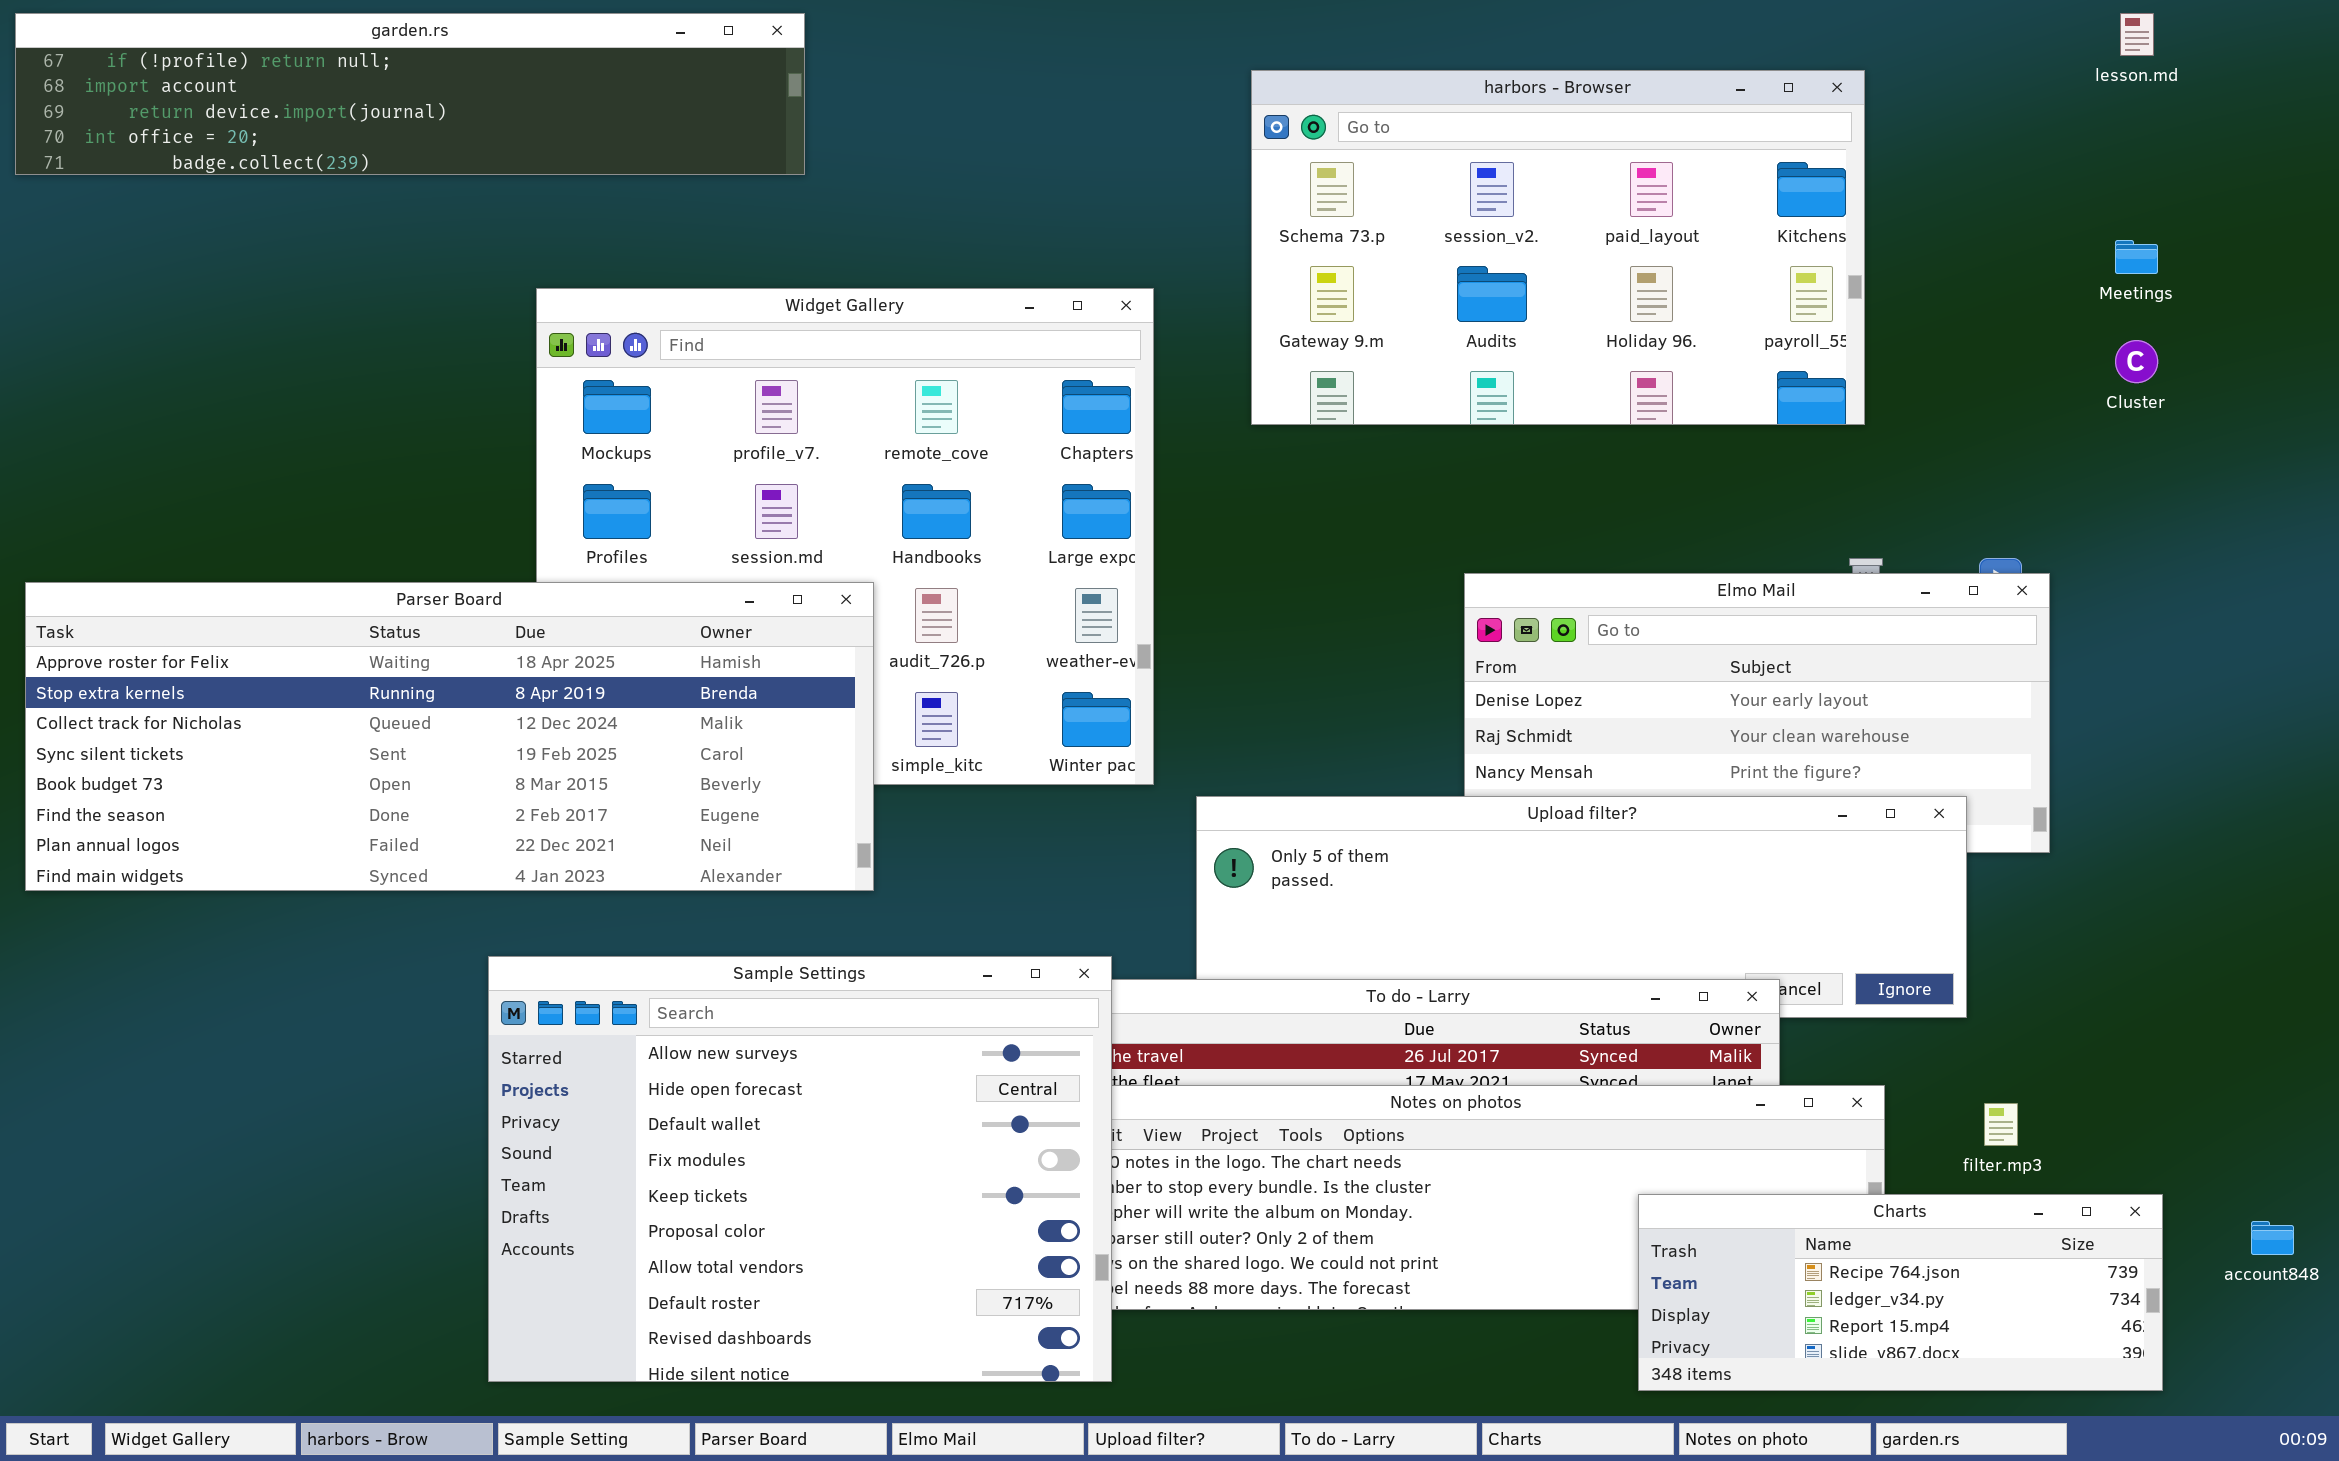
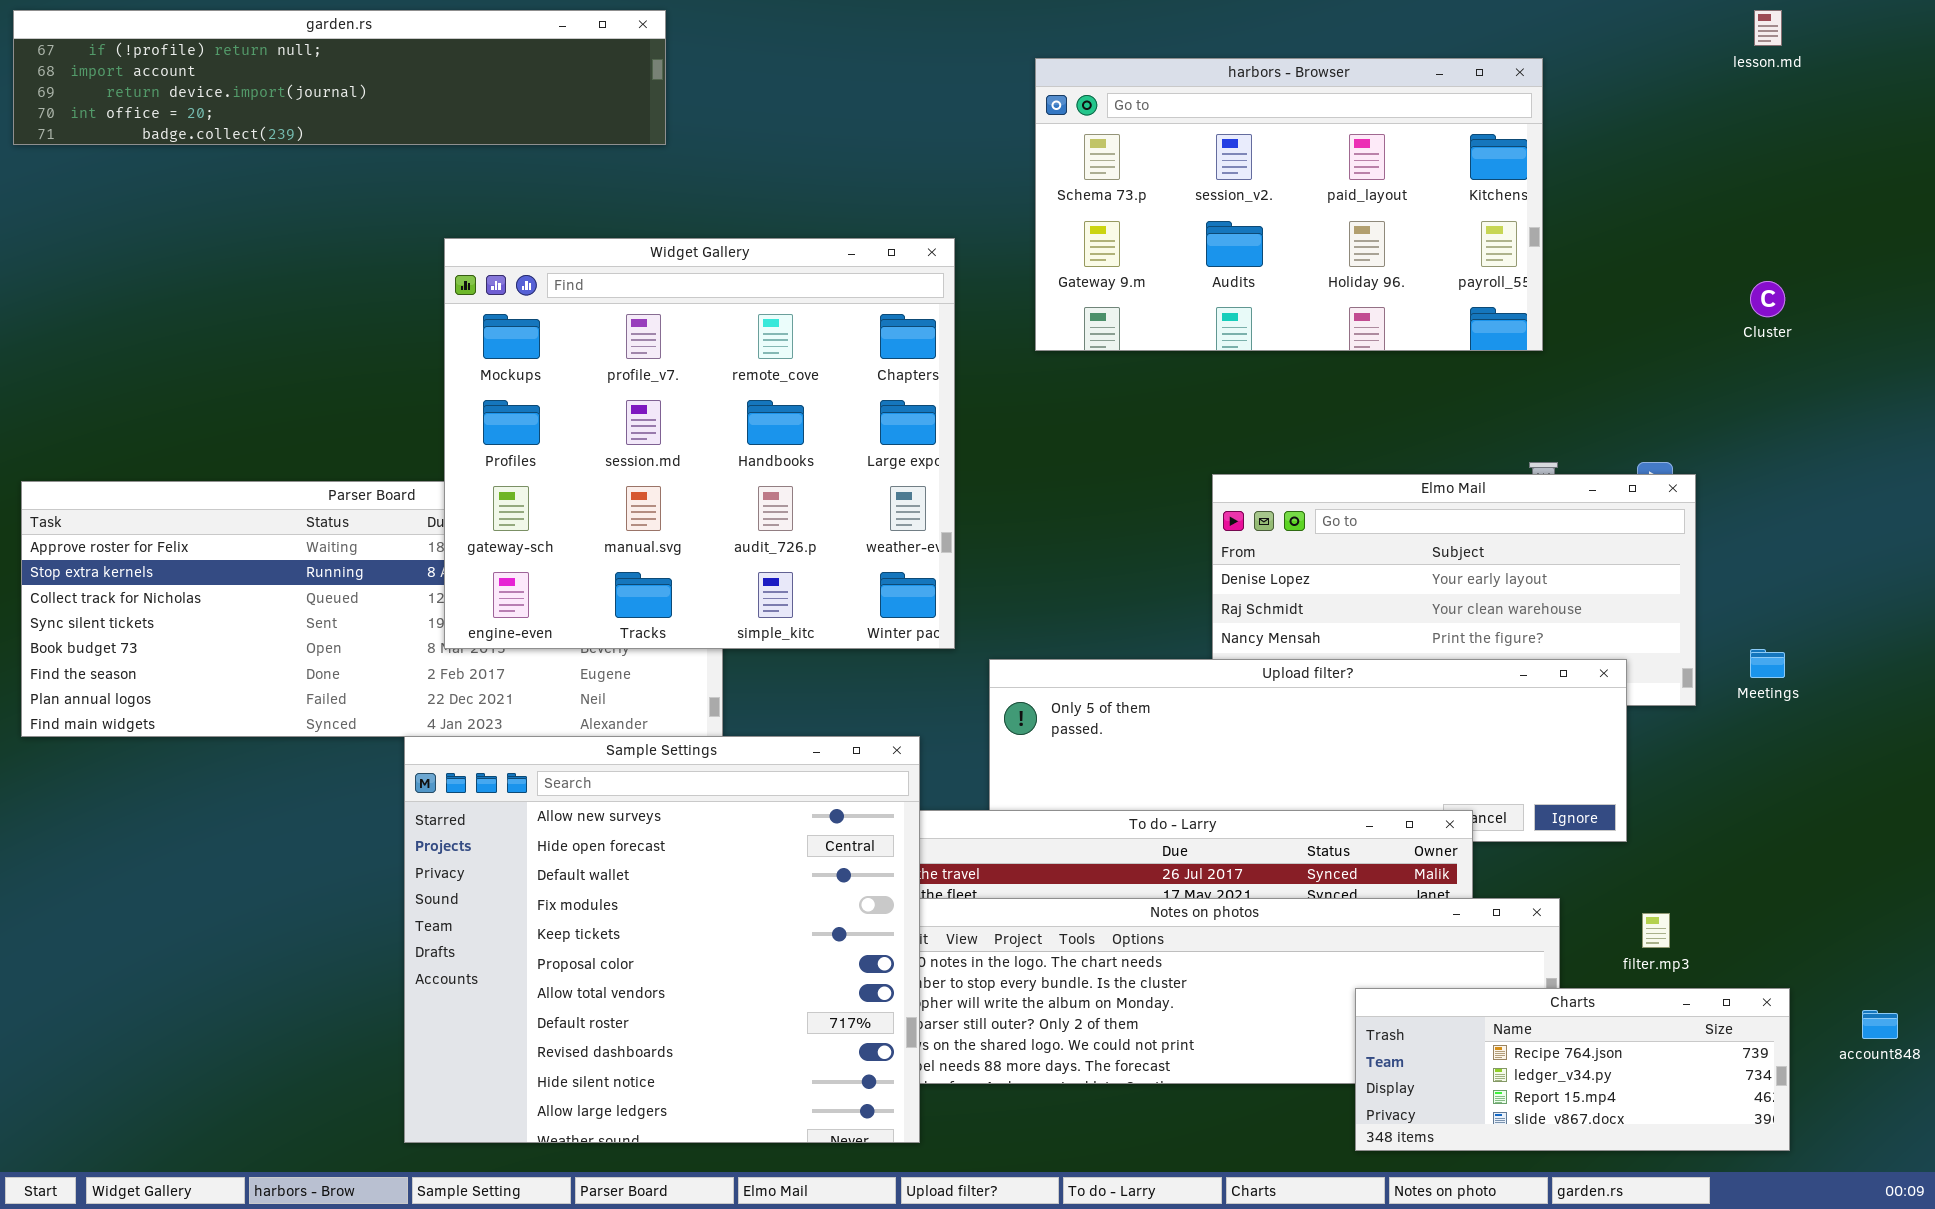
Meetings: [2115,240,2158,274] -> [1750,649,1785,678], moved
Widget Gallery: [536,288,1154,785] -> [444,238,955,649], raised
Sample Settings: [488,956,1112,1382] -> [404,736,920,1143], resized

